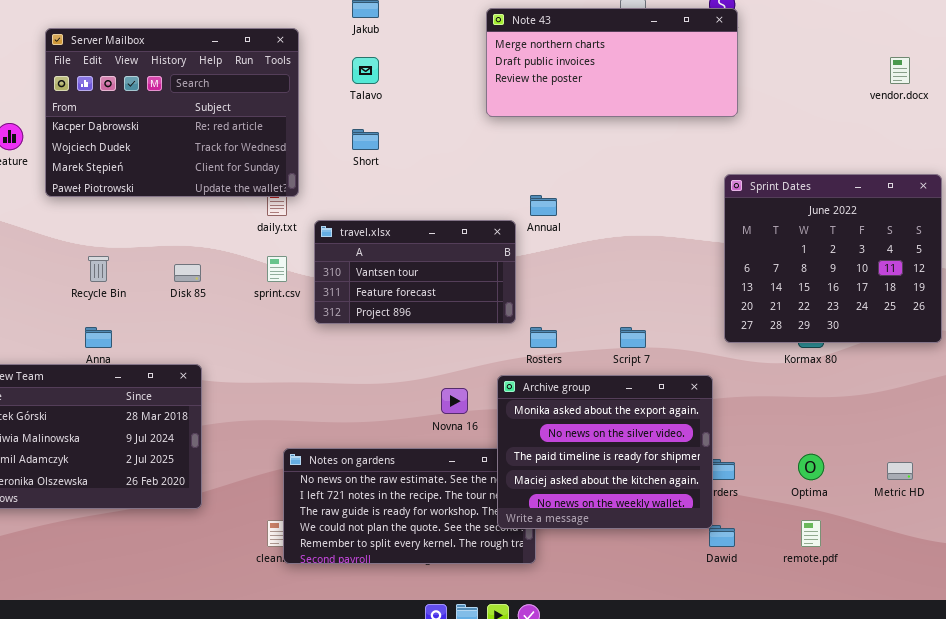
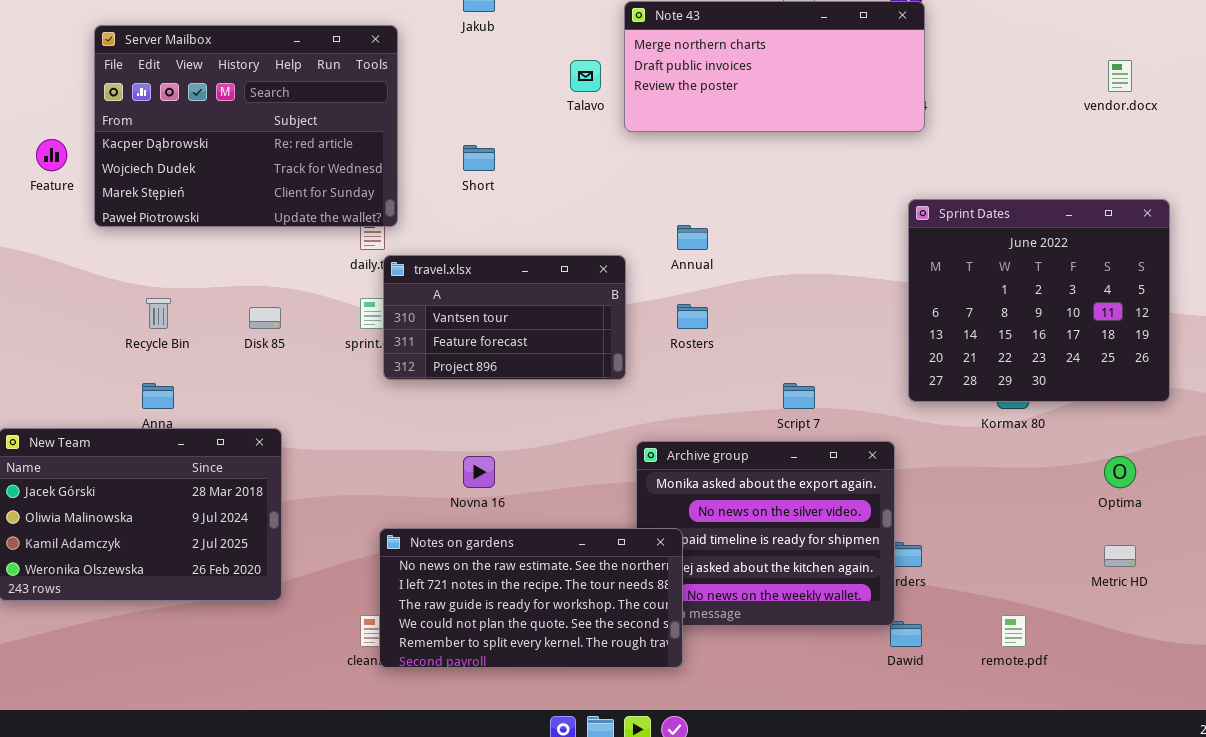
Talavo: [352,57,379,84] -> [570,60,601,92], moved
travel.xlsx: [314,220,516,324] -> [383,255,626,380], moved
Rosters: [530,327,557,348] -> [677,304,708,329], moved
Novna 16: [441,388,468,414] -> [463,456,495,488], moved
Notes on gardens: [283,448,536,564] -> [379,528,683,668], raised
Optima: [798,454,824,480] -> [1104,456,1136,488], moved

